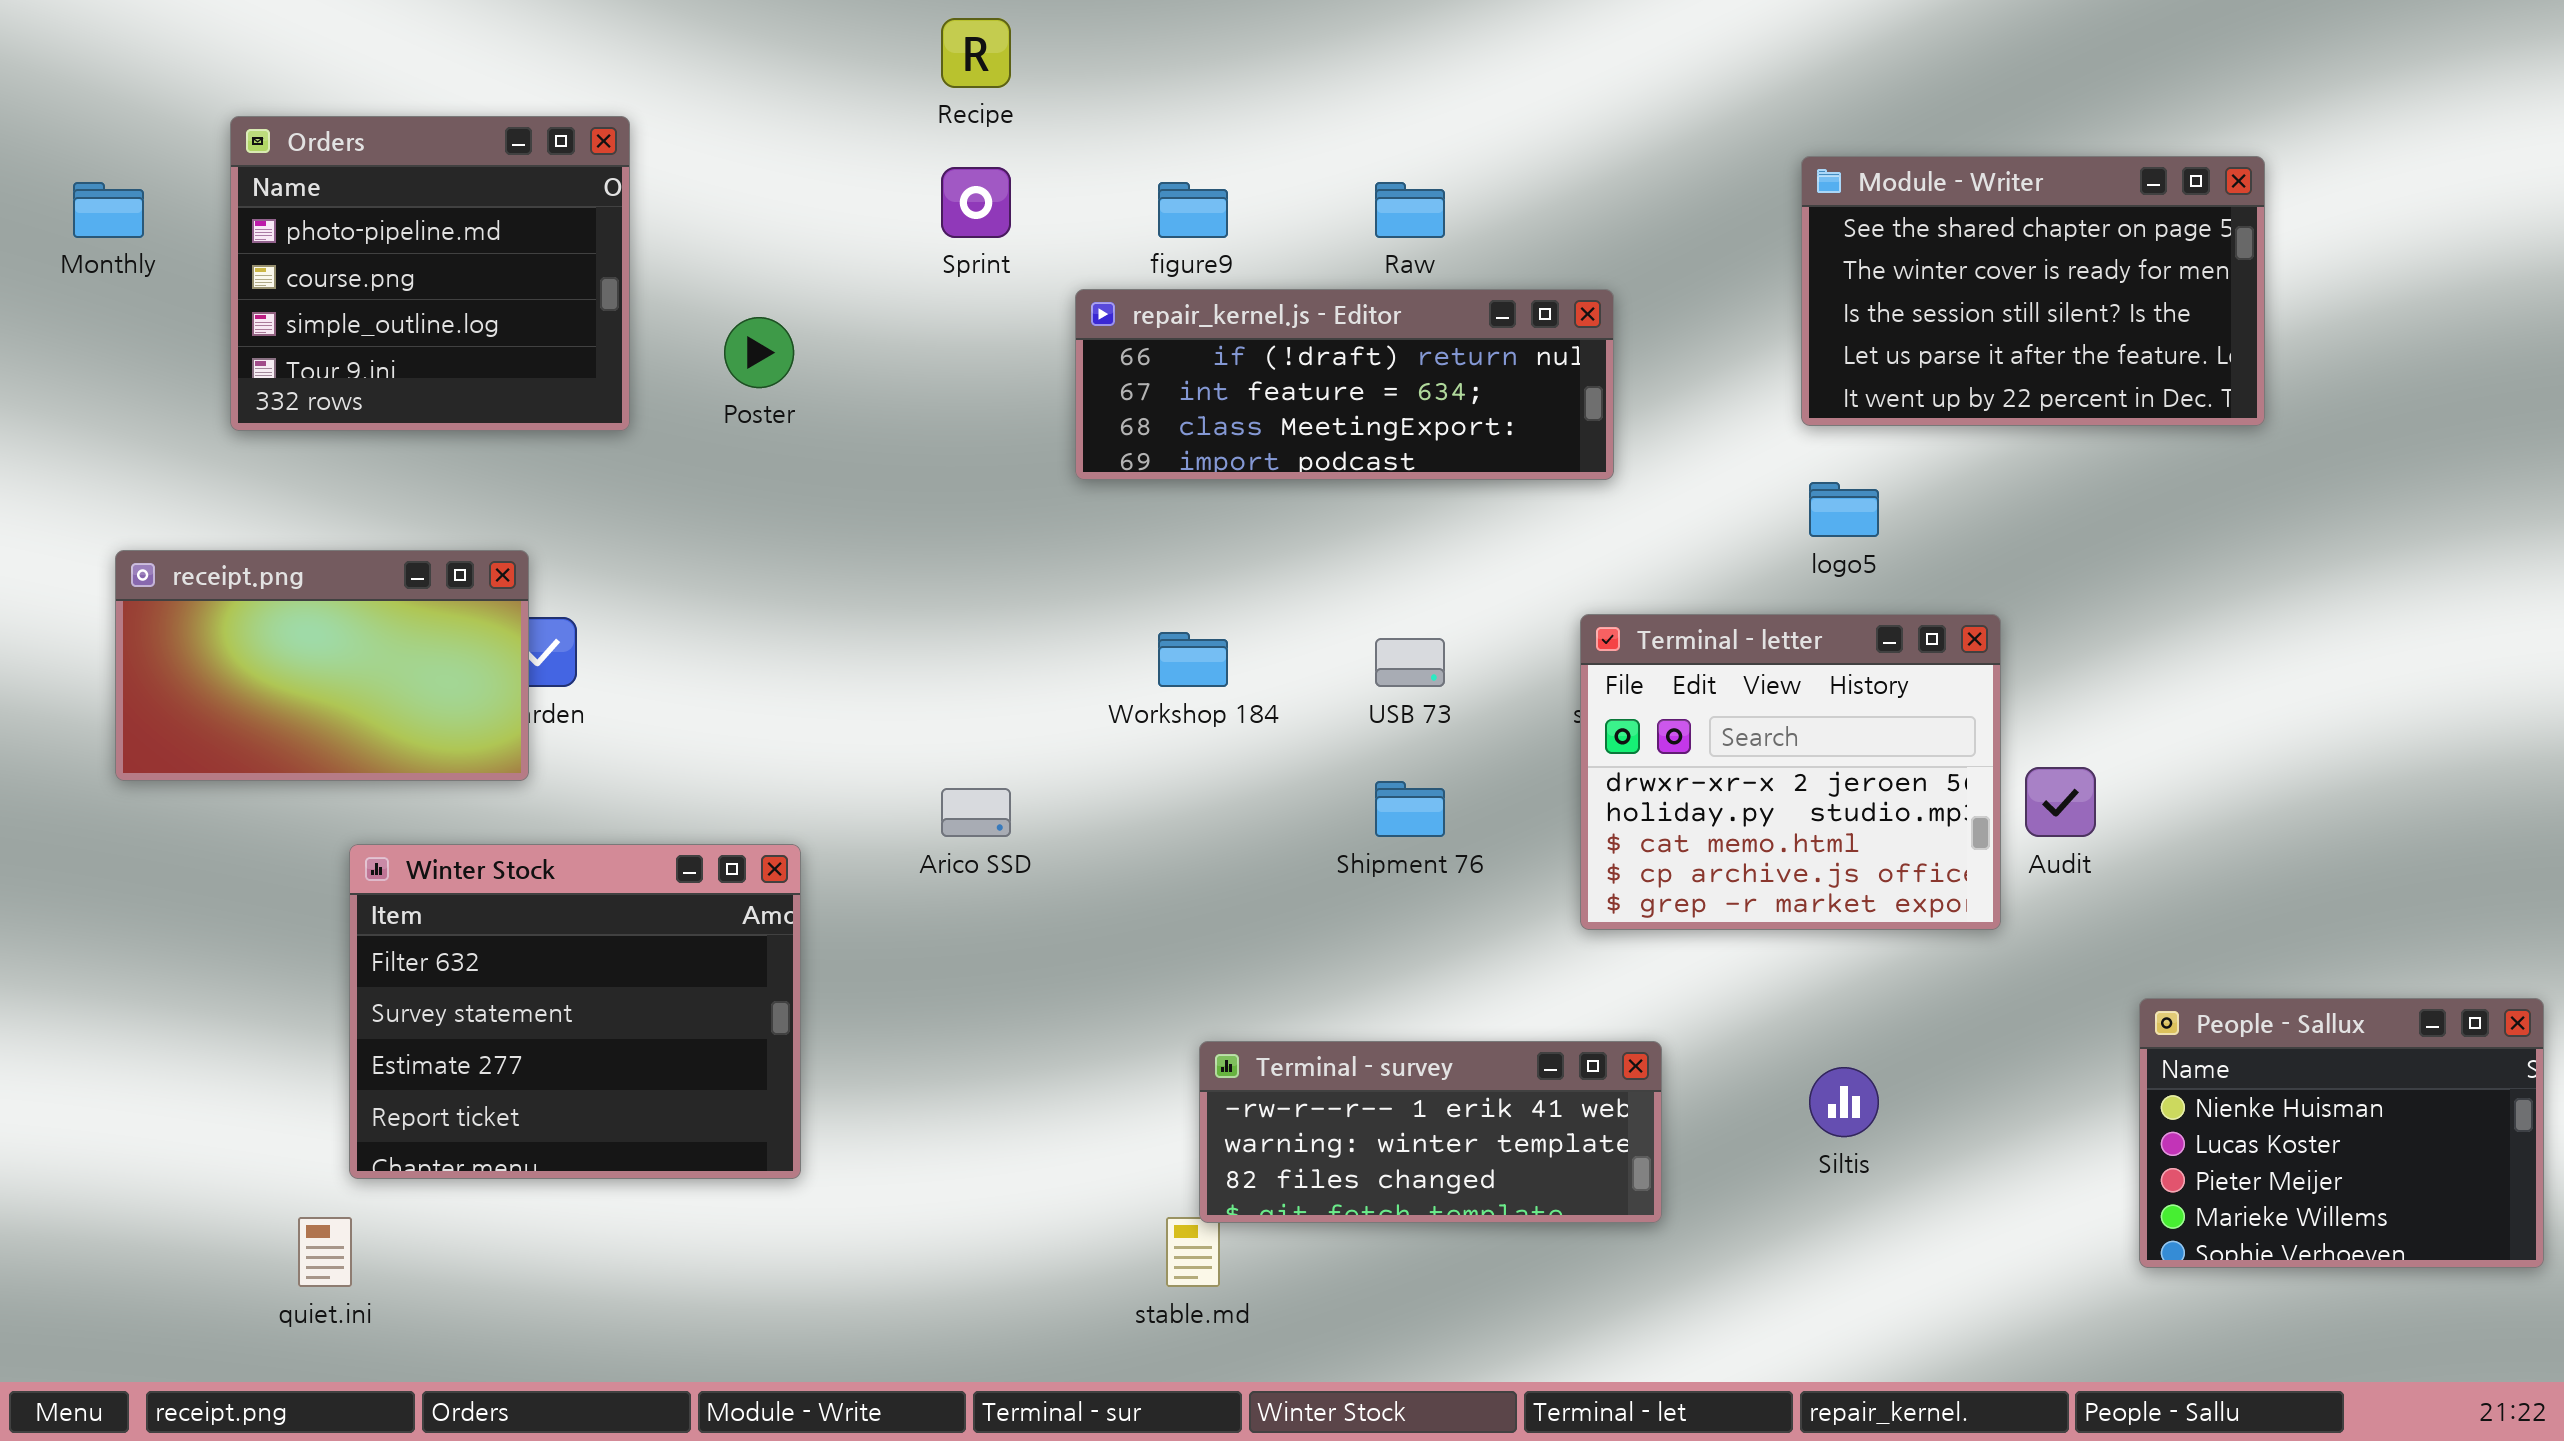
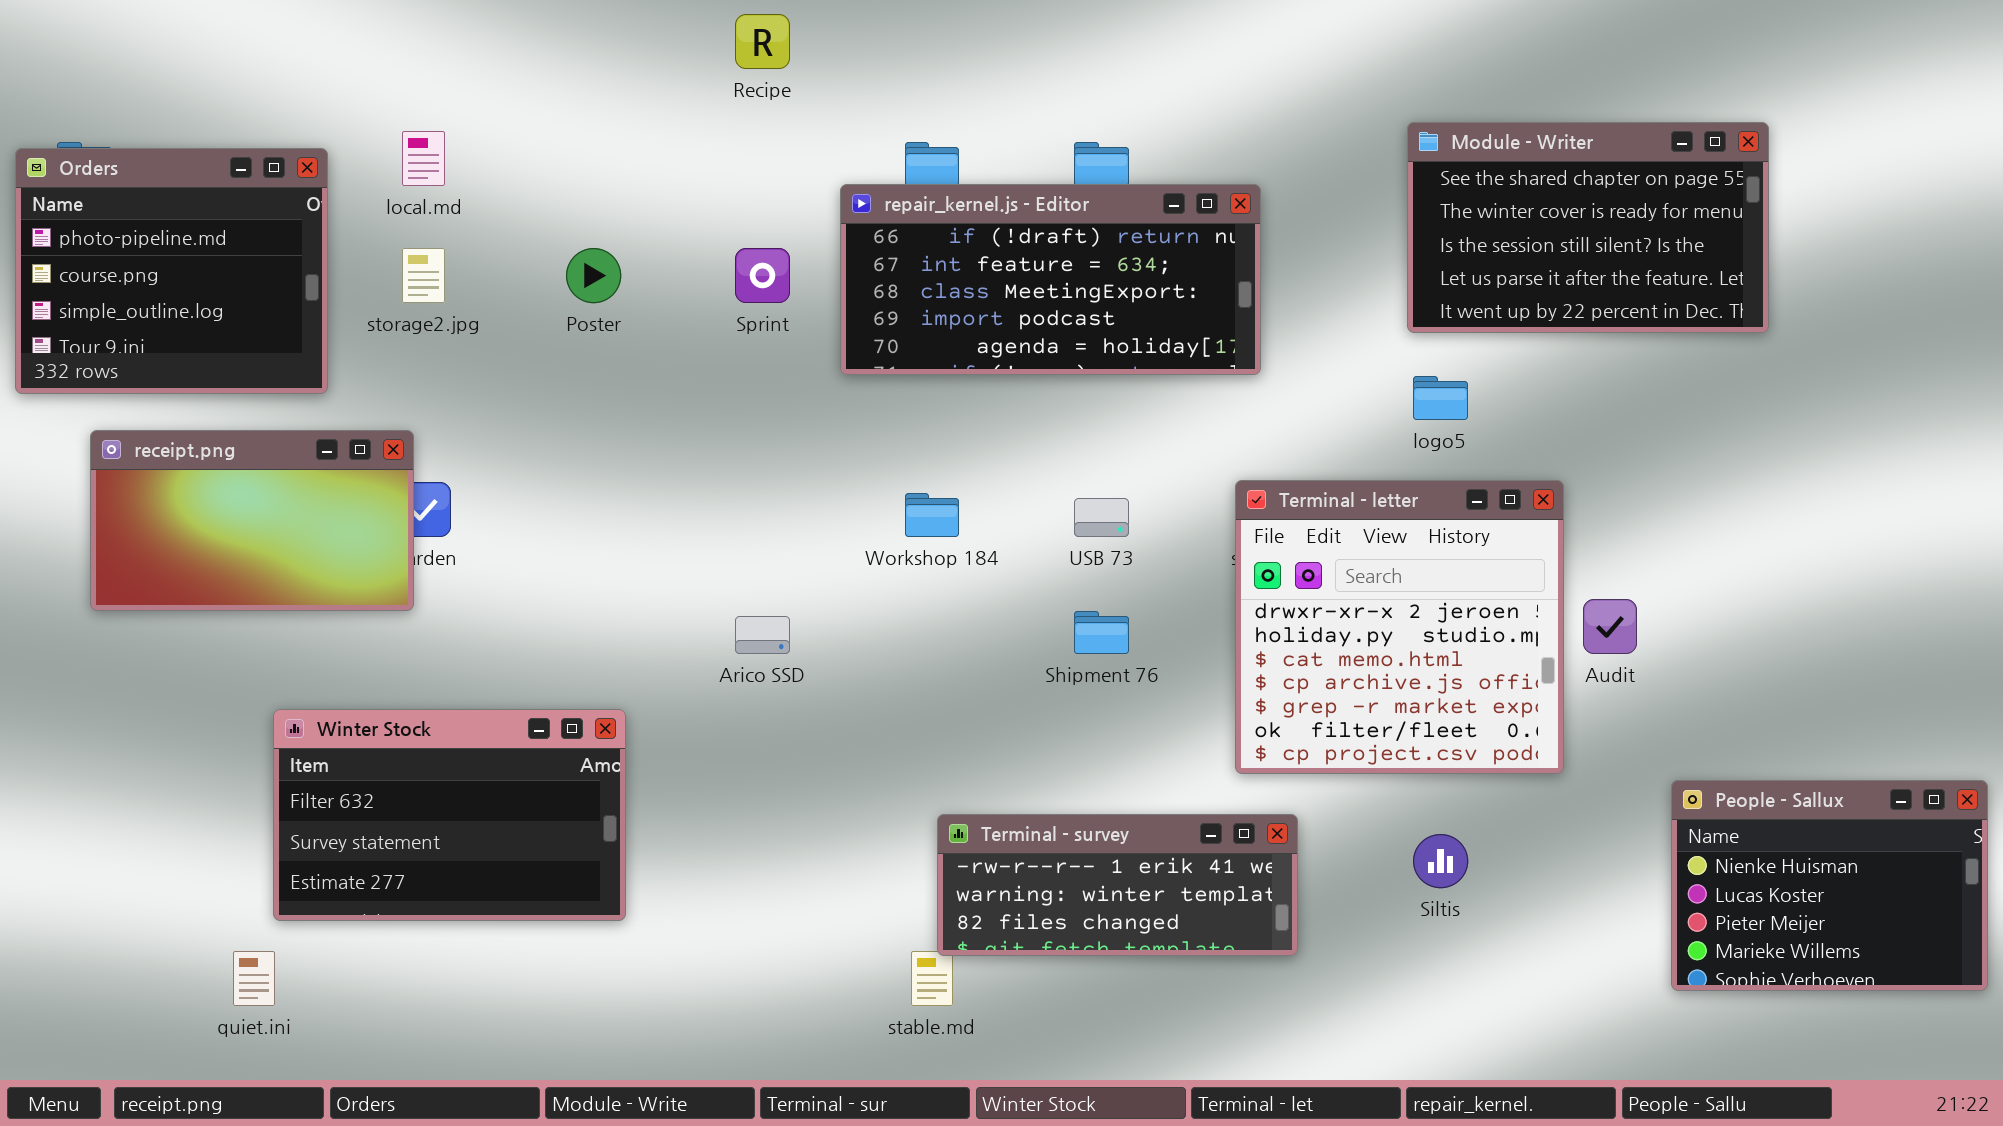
Orders: [230,116,630,431] -> [15,148,328,394], moved
Sprint: [941,167,1011,238] -> [735,248,790,303], moved
repair_kernel.js - Editor: [1075,289,1614,480] -> [840,184,1261,375], resized
Terminal - letter: [1580,614,2001,930] -> [1235,480,1564,774], resized
Winter Stock: [349,844,801,1179] -> [273,709,626,921], resized

